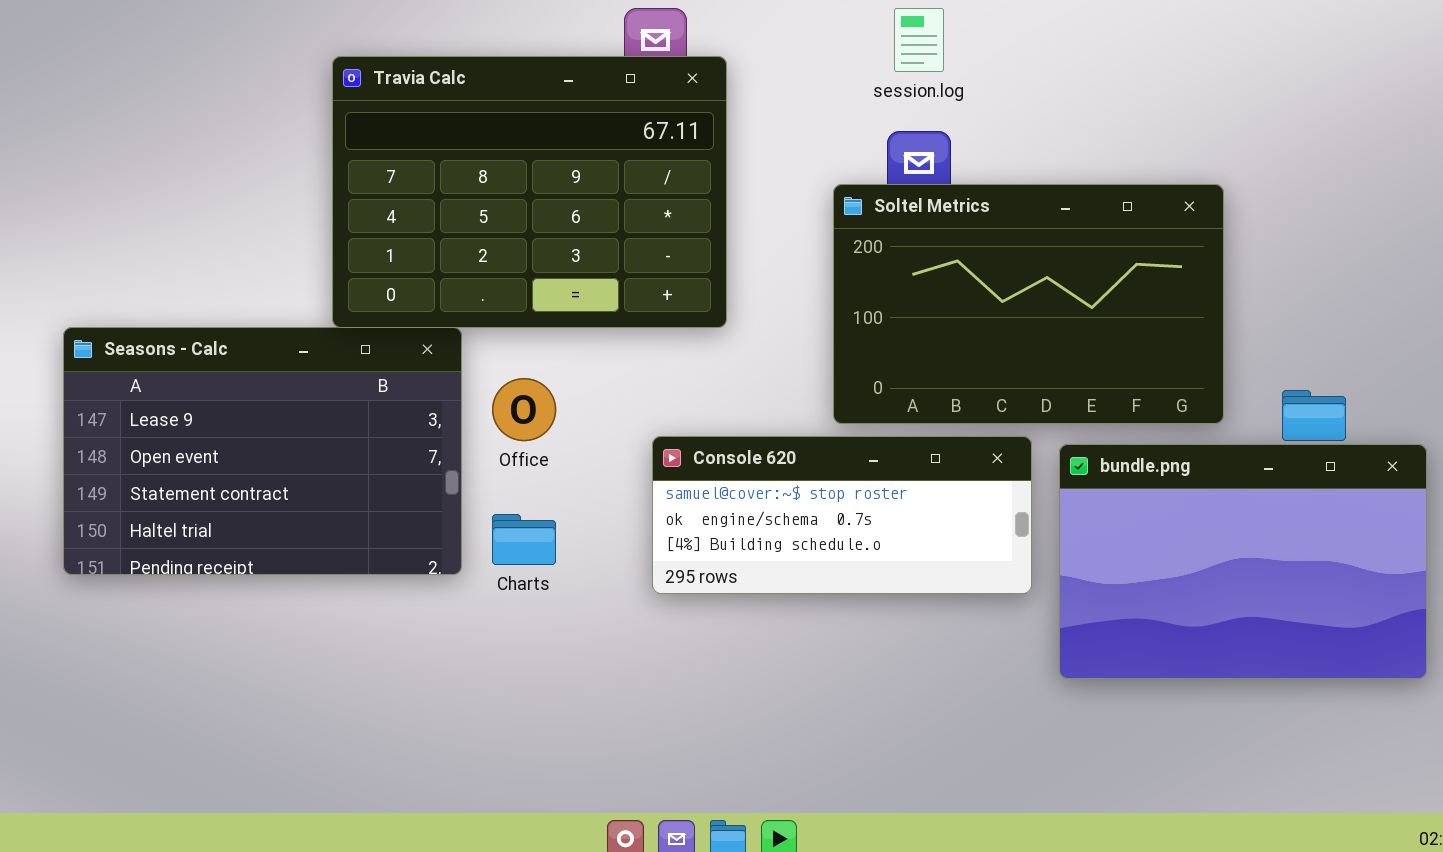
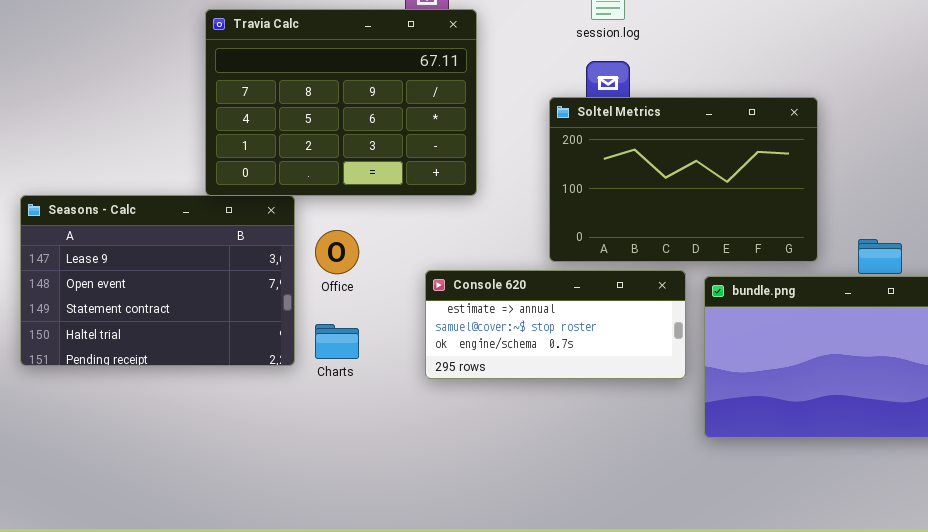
Console 620: [652,436,1032,594] -> [425,270,686,379], scrolled up 1 row

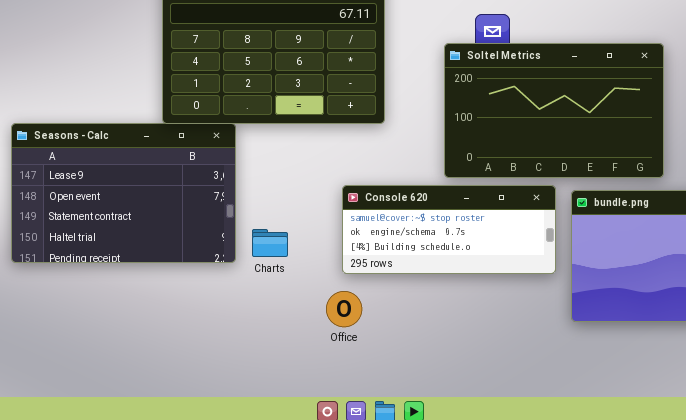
Office: [315,230,359,274] -> [326,291,362,327], moved
Console 620: [425,270,686,379] -> [342,185,556,274], scrolled down 1 row

